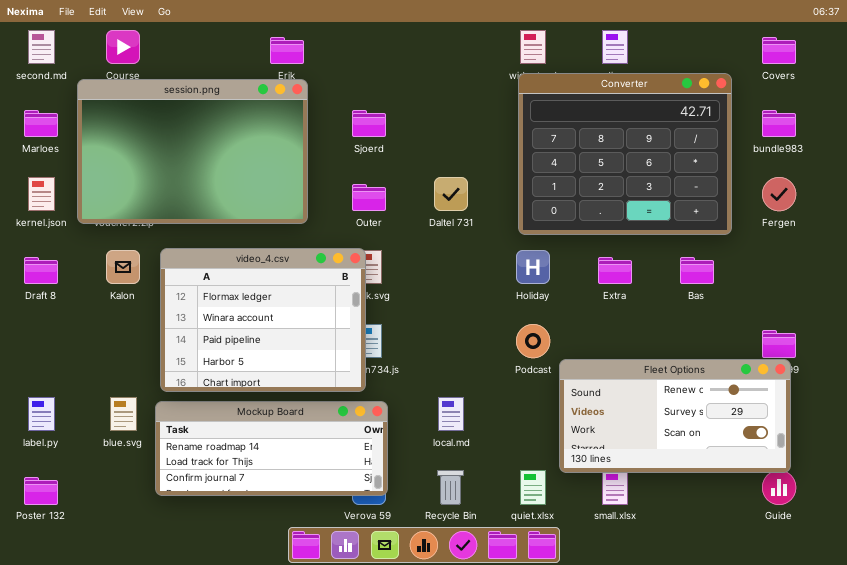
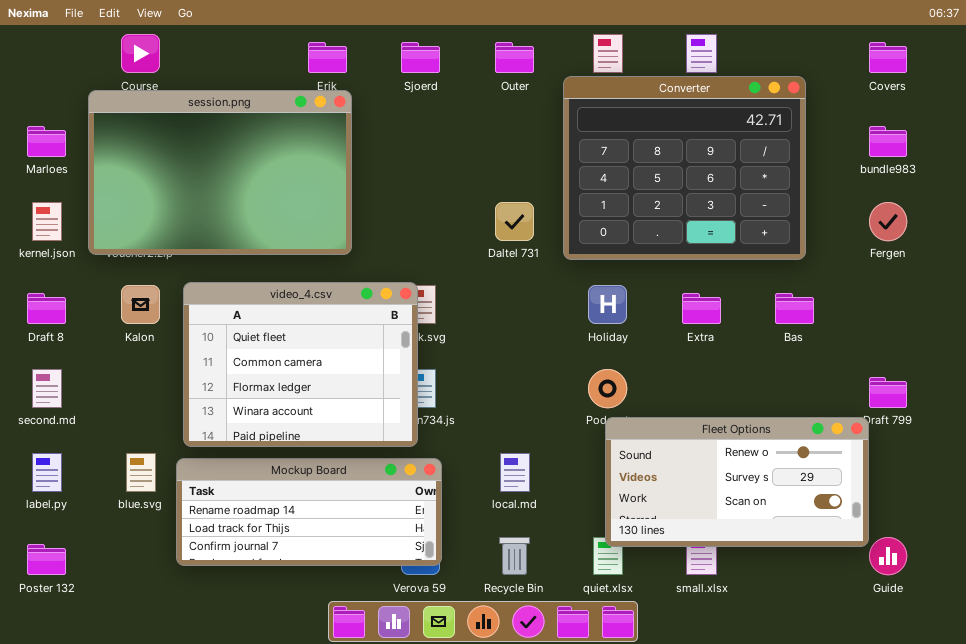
second.md: [28,30,55,64] -> [32,369,62,408], moved
Converter: [518,73,732,235] -> [563,76,806,260], moved
Sjoerd: [352,110,386,137] -> [401,42,440,73], moved
Outer: [352,184,386,211] -> [495,42,534,73], moved
video_4.csv: [160,248,366,392] -> [183,282,418,447], scrolled up 2 rows
Fleet Options: [559,359,791,473] -> [605,417,869,547], moved

